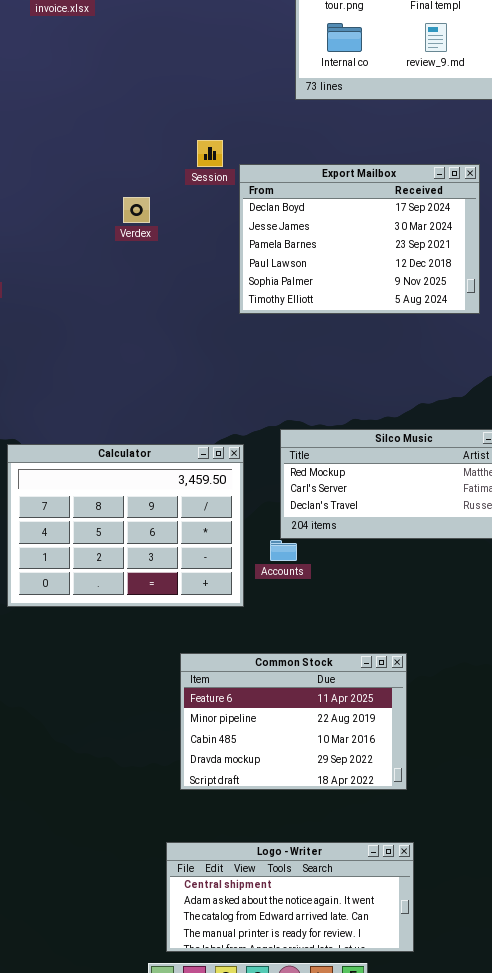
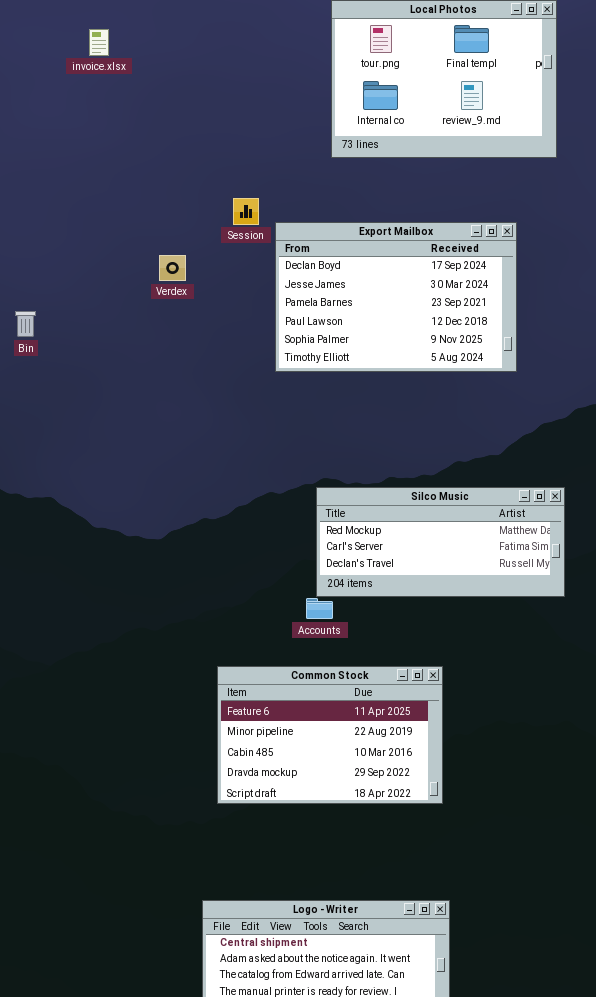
Calculator: [7,444,244,607] -> none, closed
Common Stock: [180,653,407,790] -> [217,666,443,804], moved

